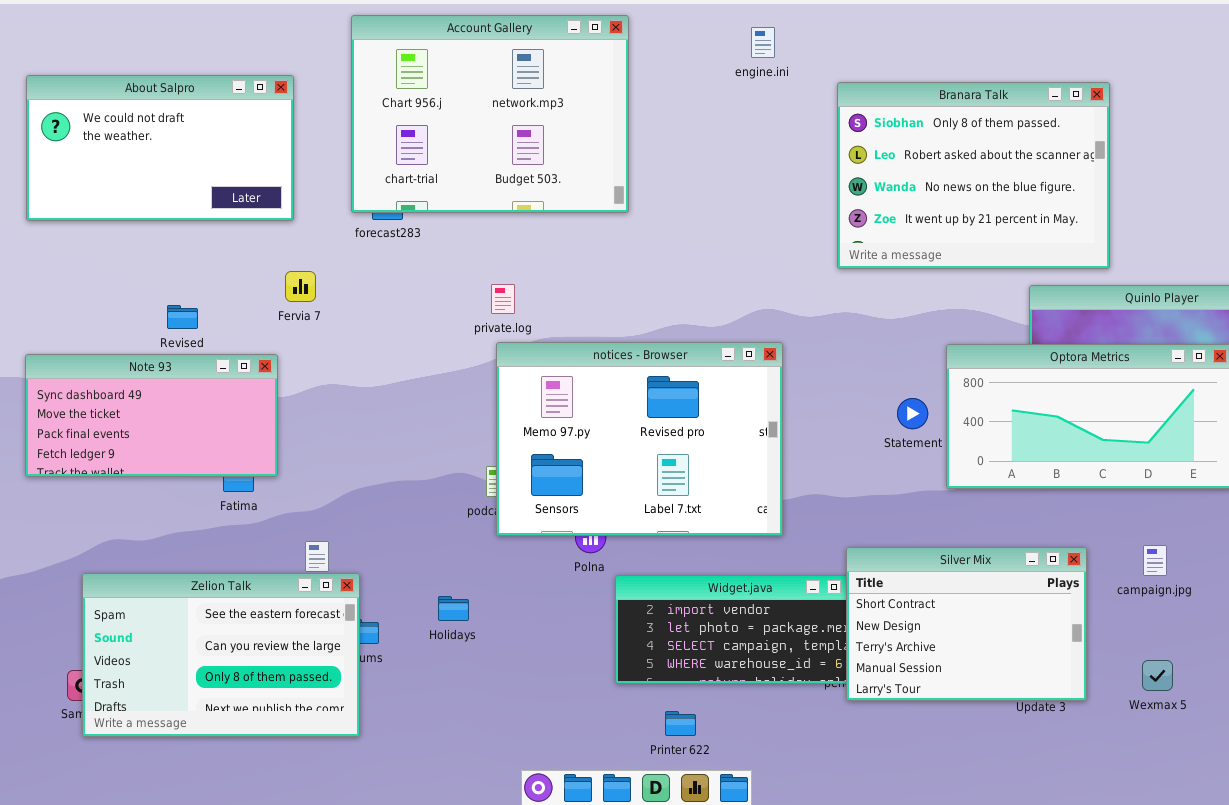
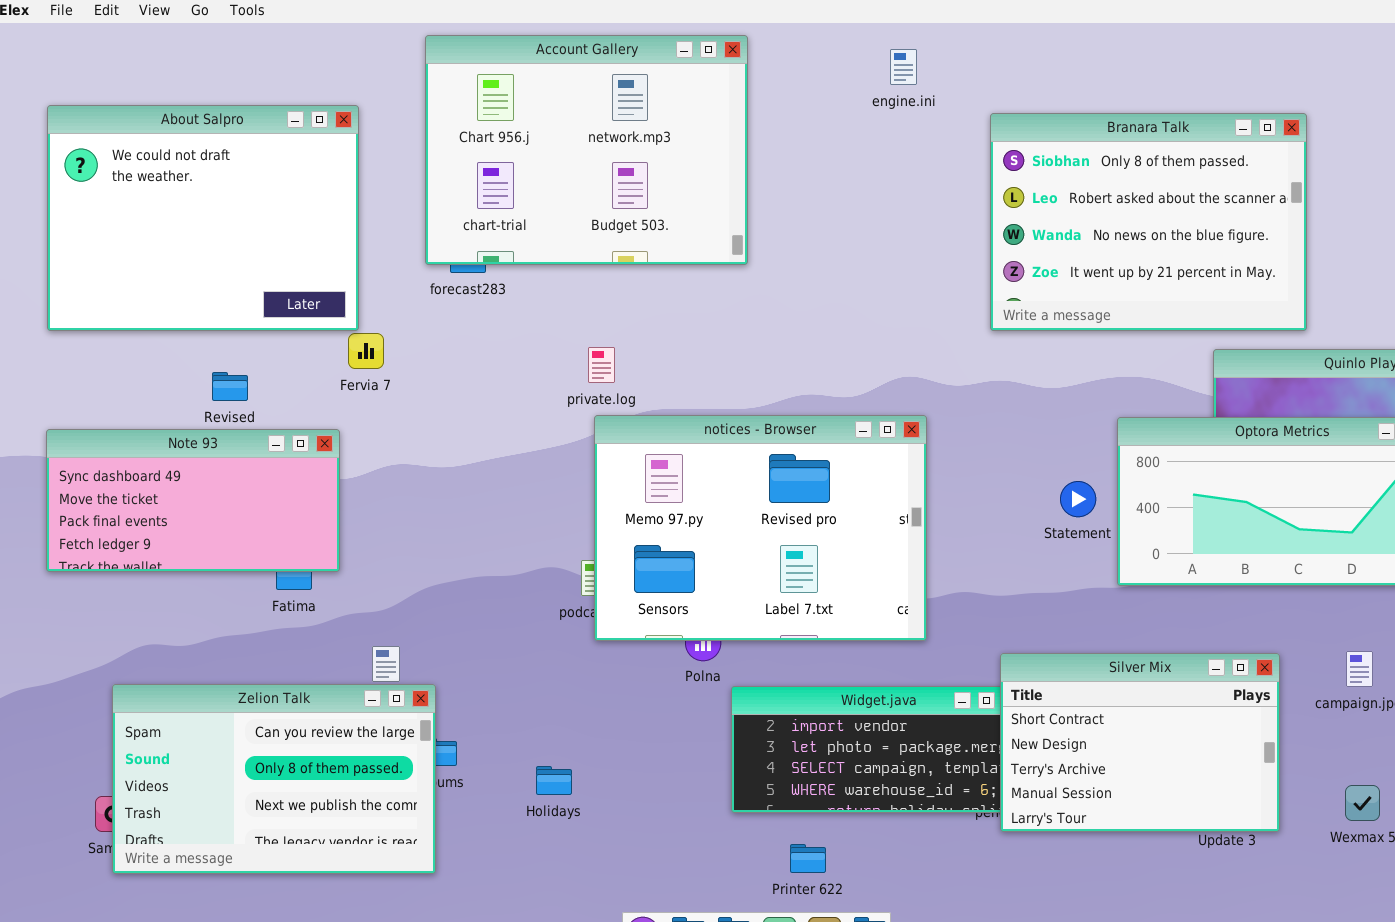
About Salpro: [26,75,294,221] -> [47,105,359,331], resized
Zelion Talk: [82,573,360,737] -> [112,684,436,874], scrolled down 1 row
Holidays: [438,596,469,621] -> [536,766,572,795], moved

